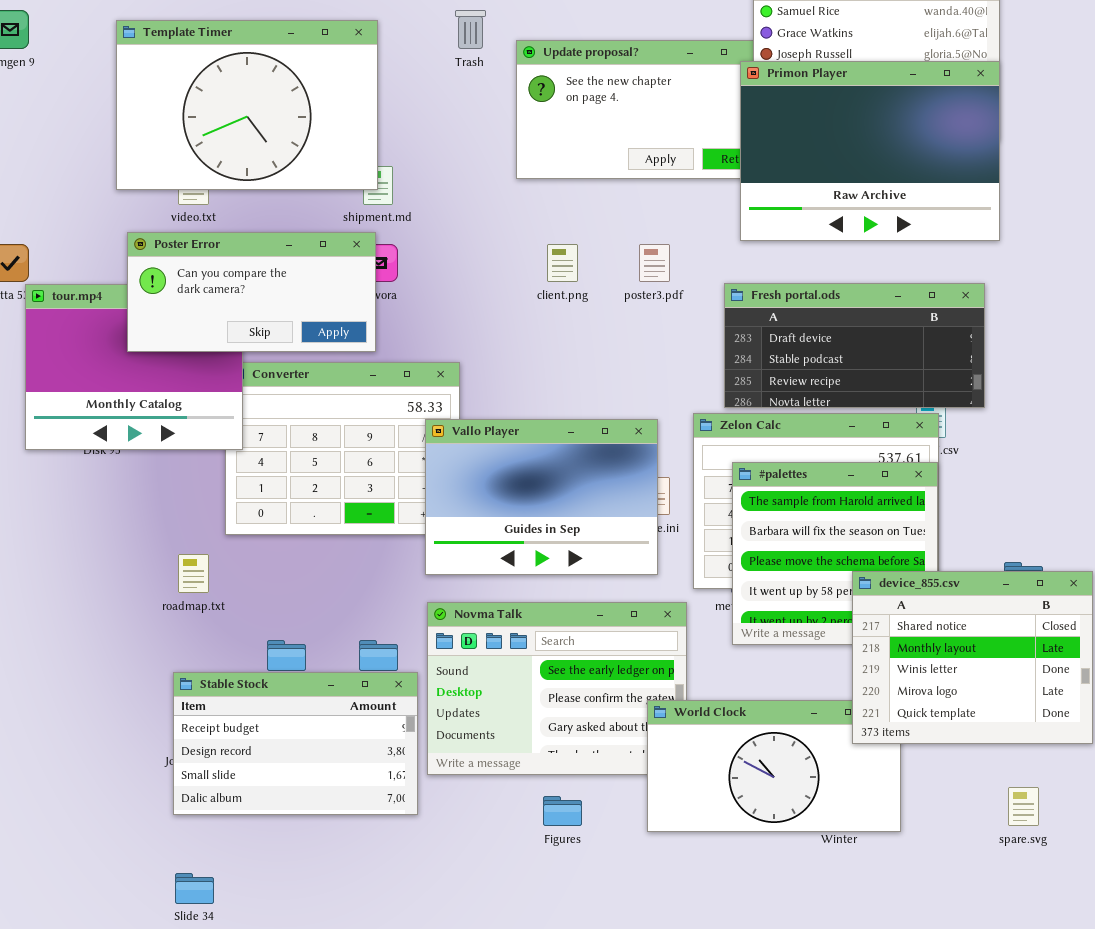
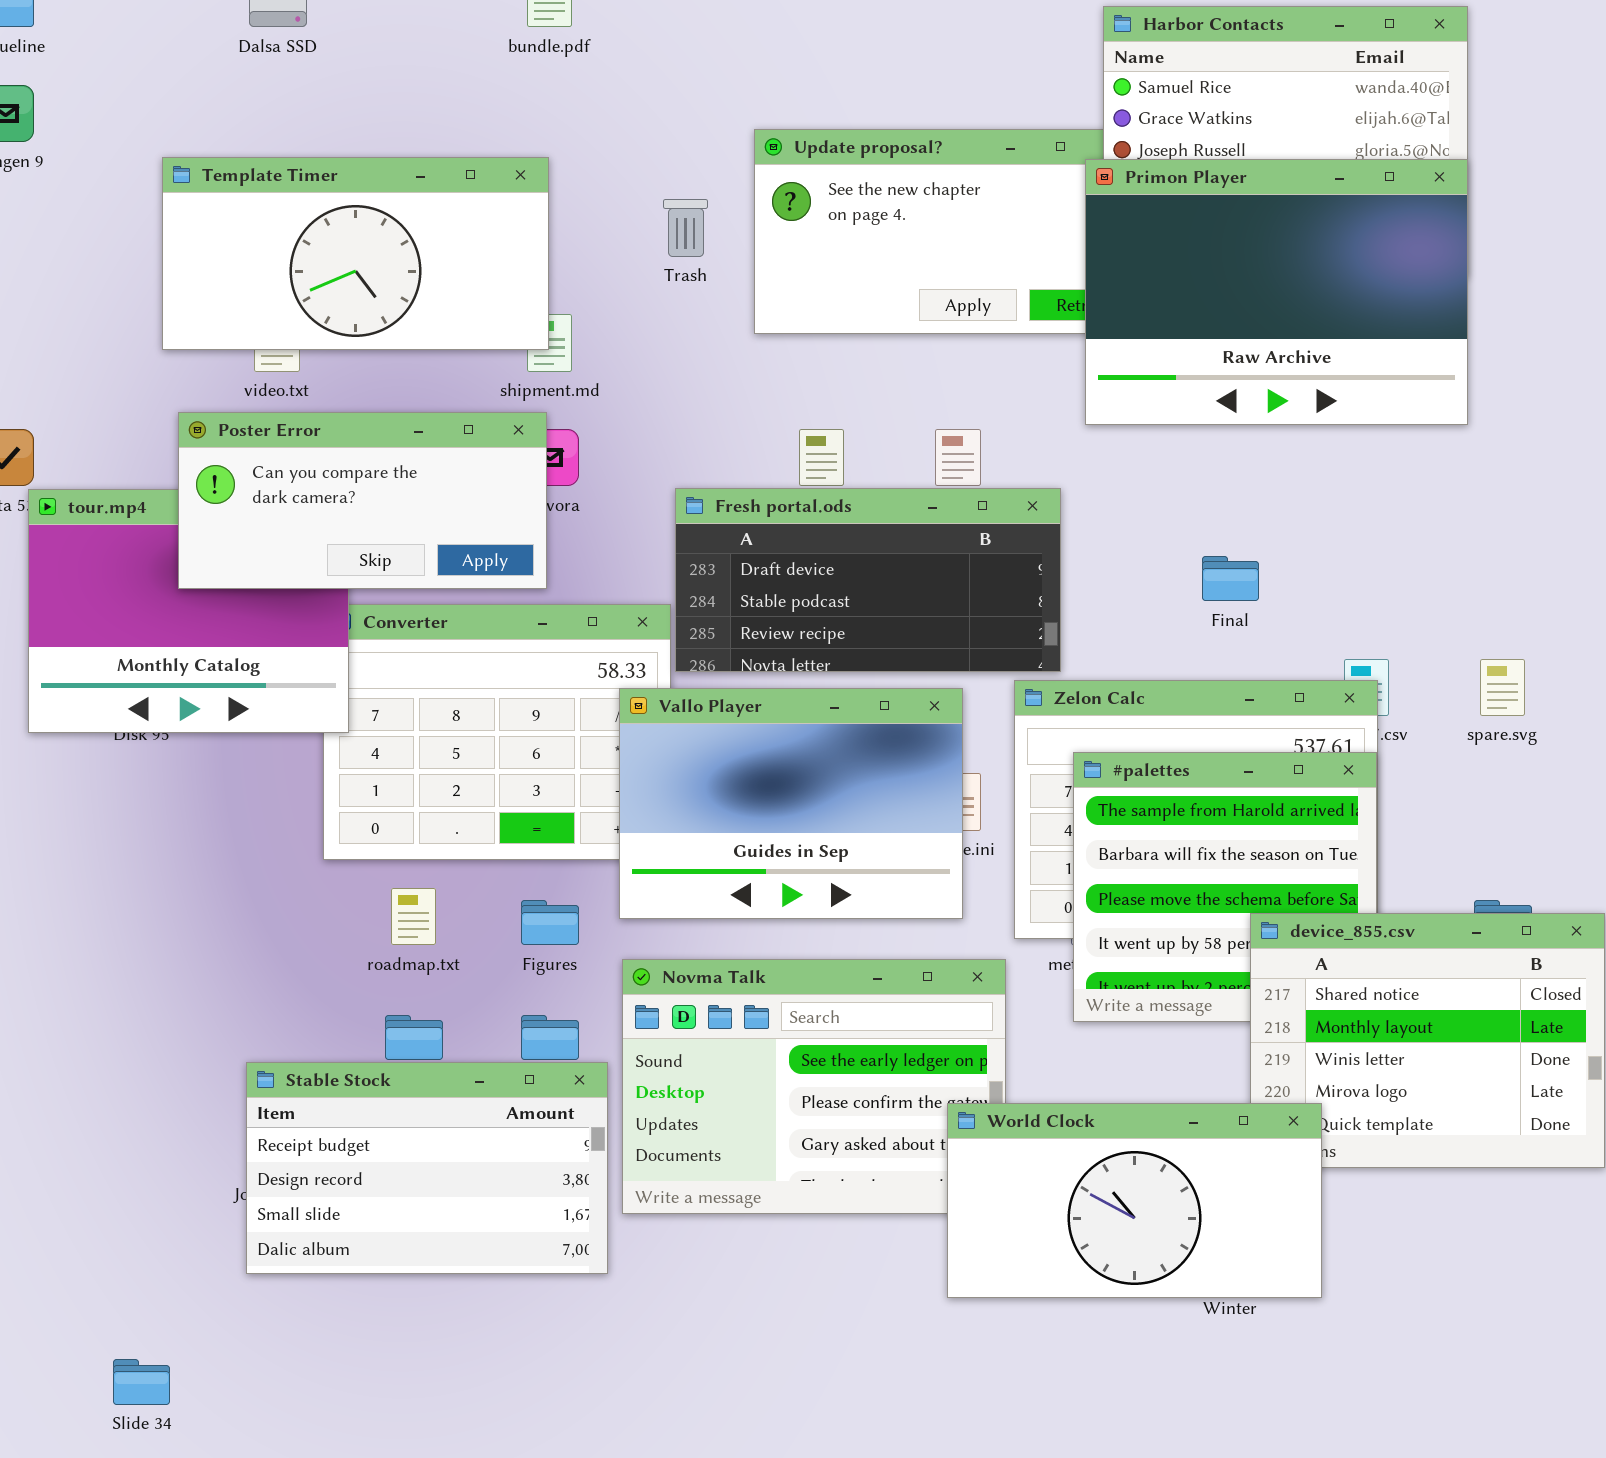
Trash: [455,10,486,49] -> [663,199,708,257], moved
Template Timer: [116,20,378,190] -> [162,157,549,350], resized
Fresh portal.ods: [724,283,985,408] -> [675,488,1061,672], moved
roadmap.txt: [178,554,209,593] -> [391,888,436,945], moved
World Clock: [647,700,901,832] -> [947,1103,1322,1298], raised
spare.svg: [1008,787,1039,826] -> [1480,659,1525,716], moved
Figures: [543,796,582,826] -> [521,900,579,945], moved
Slide 34: [175,873,214,904] -> [113,1359,170,1405], moved

